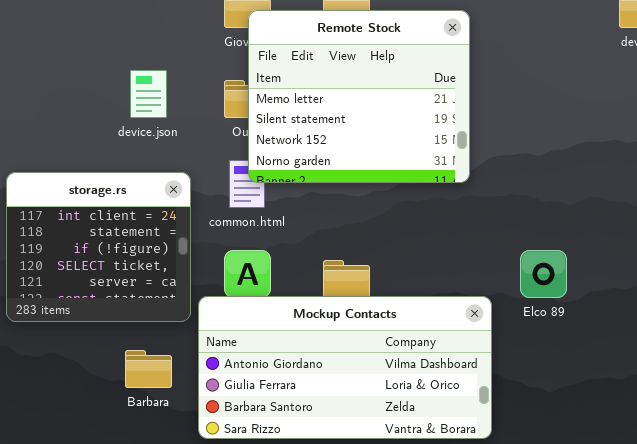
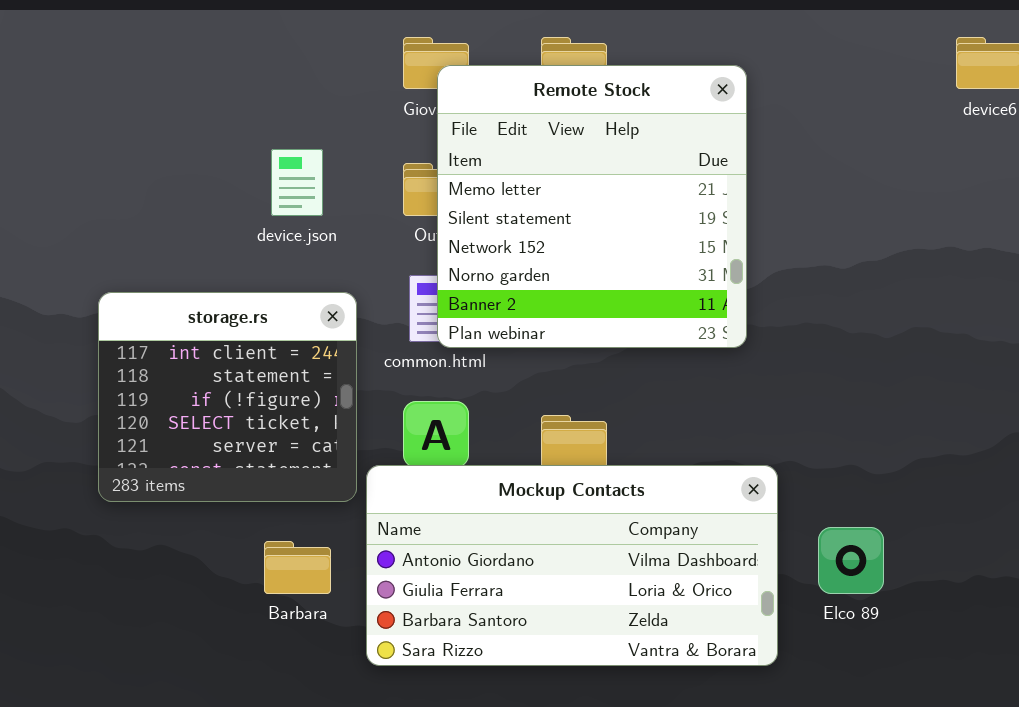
Remote Stock: [248,10,470,183] -> [437,65,747,348], resized
Elco 89: [520,250,567,298] -> [818,527,884,594], moved

